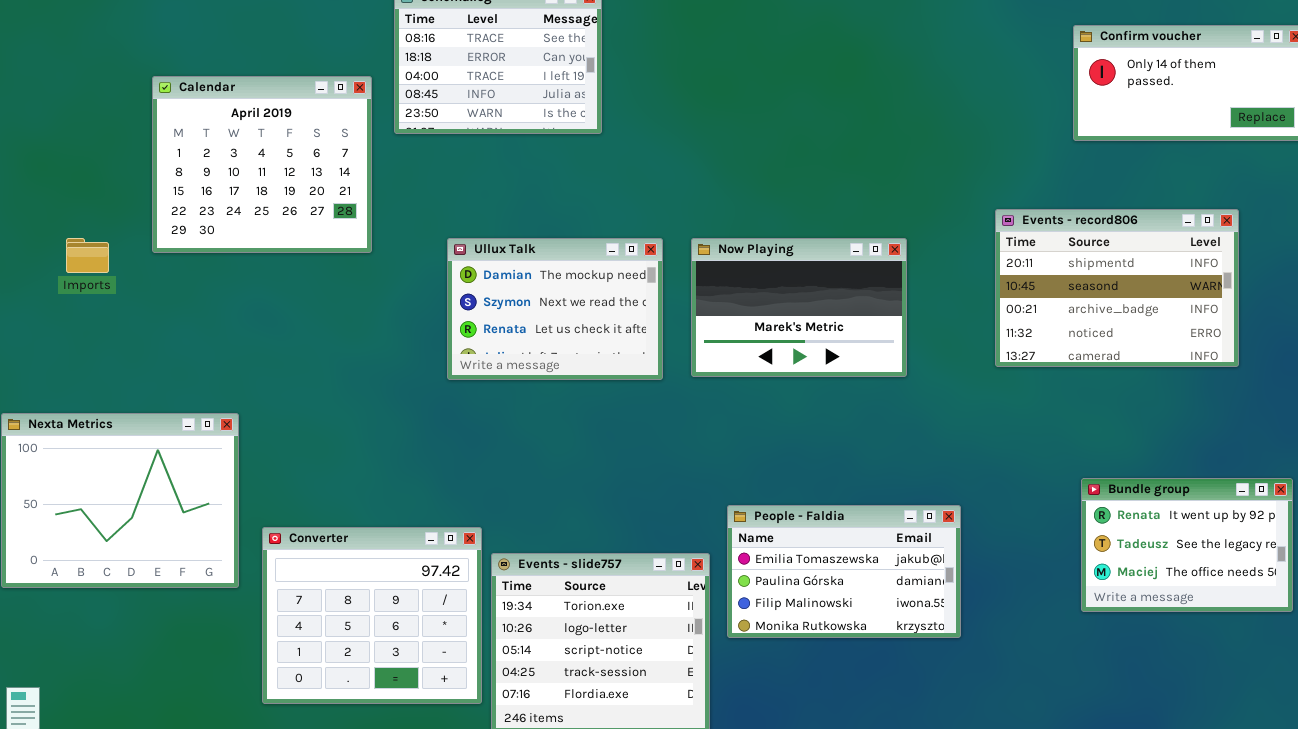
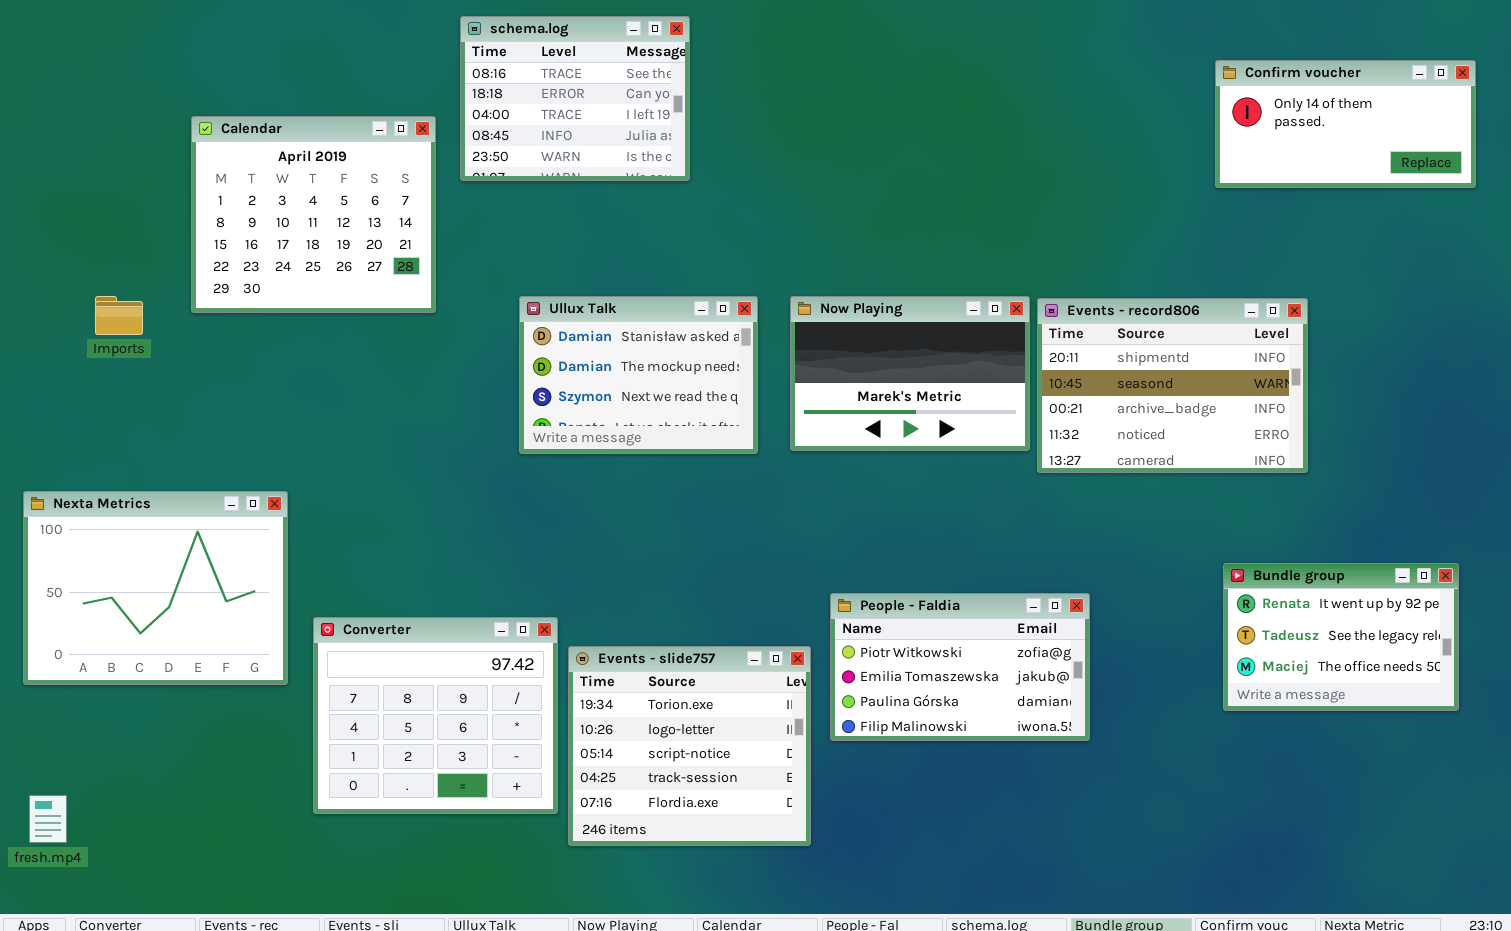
Events - record806: [995,209,1239,367] -> [1037,298,1308,473], moved
Ullux Talk: [447,238,663,380] -> [519,296,758,454], scrolled up 1 row
People - Faldia: [727,505,961,638] -> [830,593,1090,741], scrolled up 1 row

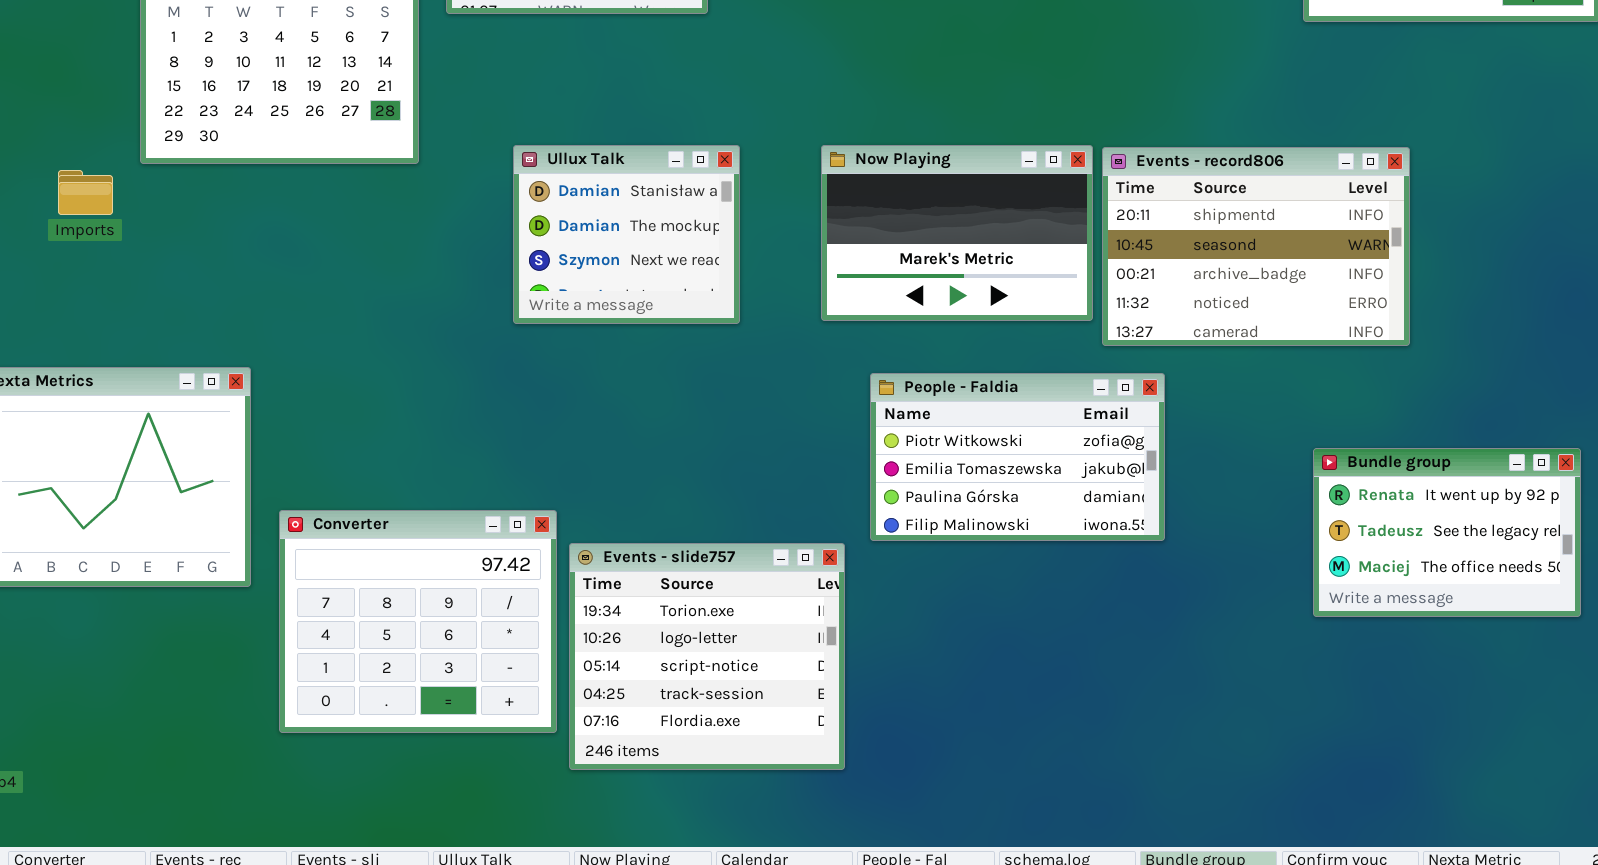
Imports: [95,296,143,335] -> [58,170,113,215], moved
Ullux Talk: [519,296,758,454] -> [513,145,740,324], resized
People - Faldia: [830,593,1090,741] -> [870,373,1165,541], moved

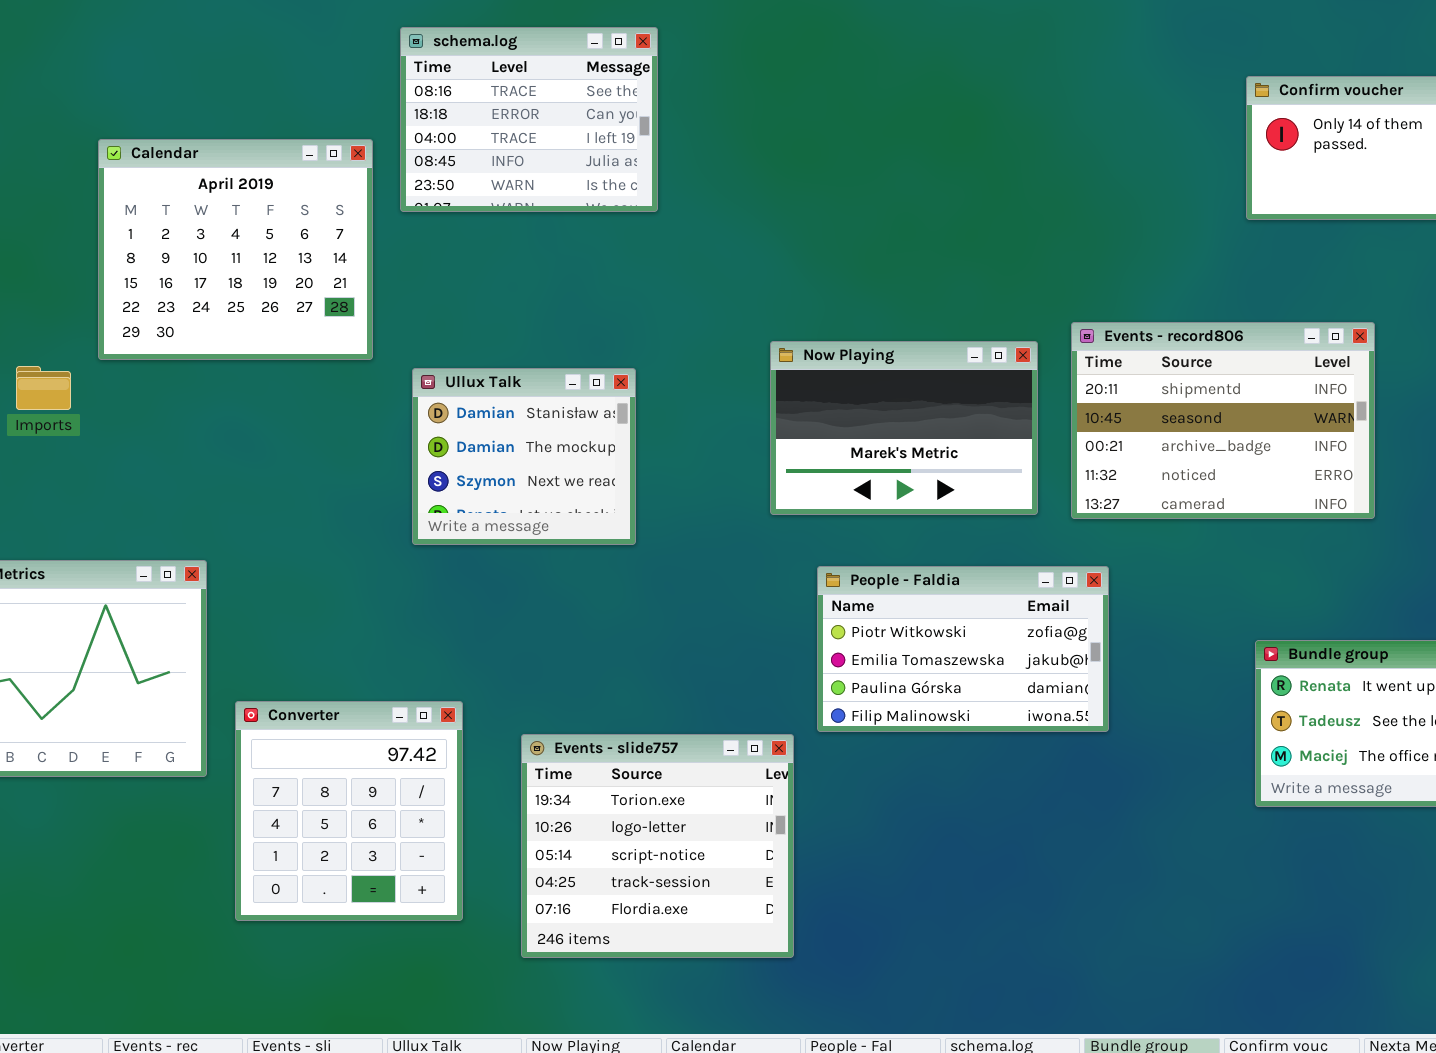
Ullux Talk: [513,145,740,324] -> [412,368,636,545], moved
Events - record806: [1102,147,1410,346] -> [1071,322,1375,519], moved
Converter: [279,510,557,733] -> [235,701,463,921], resized

